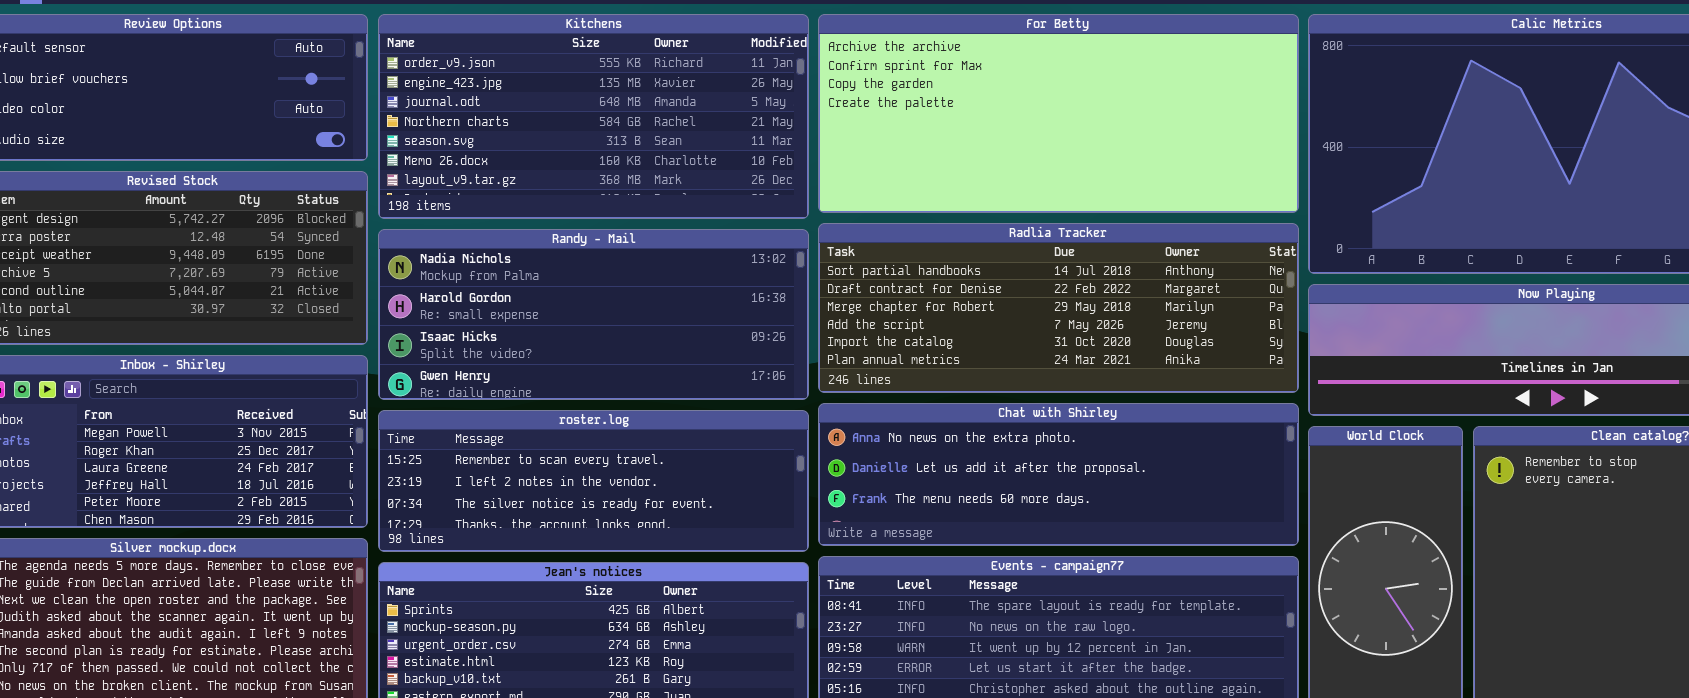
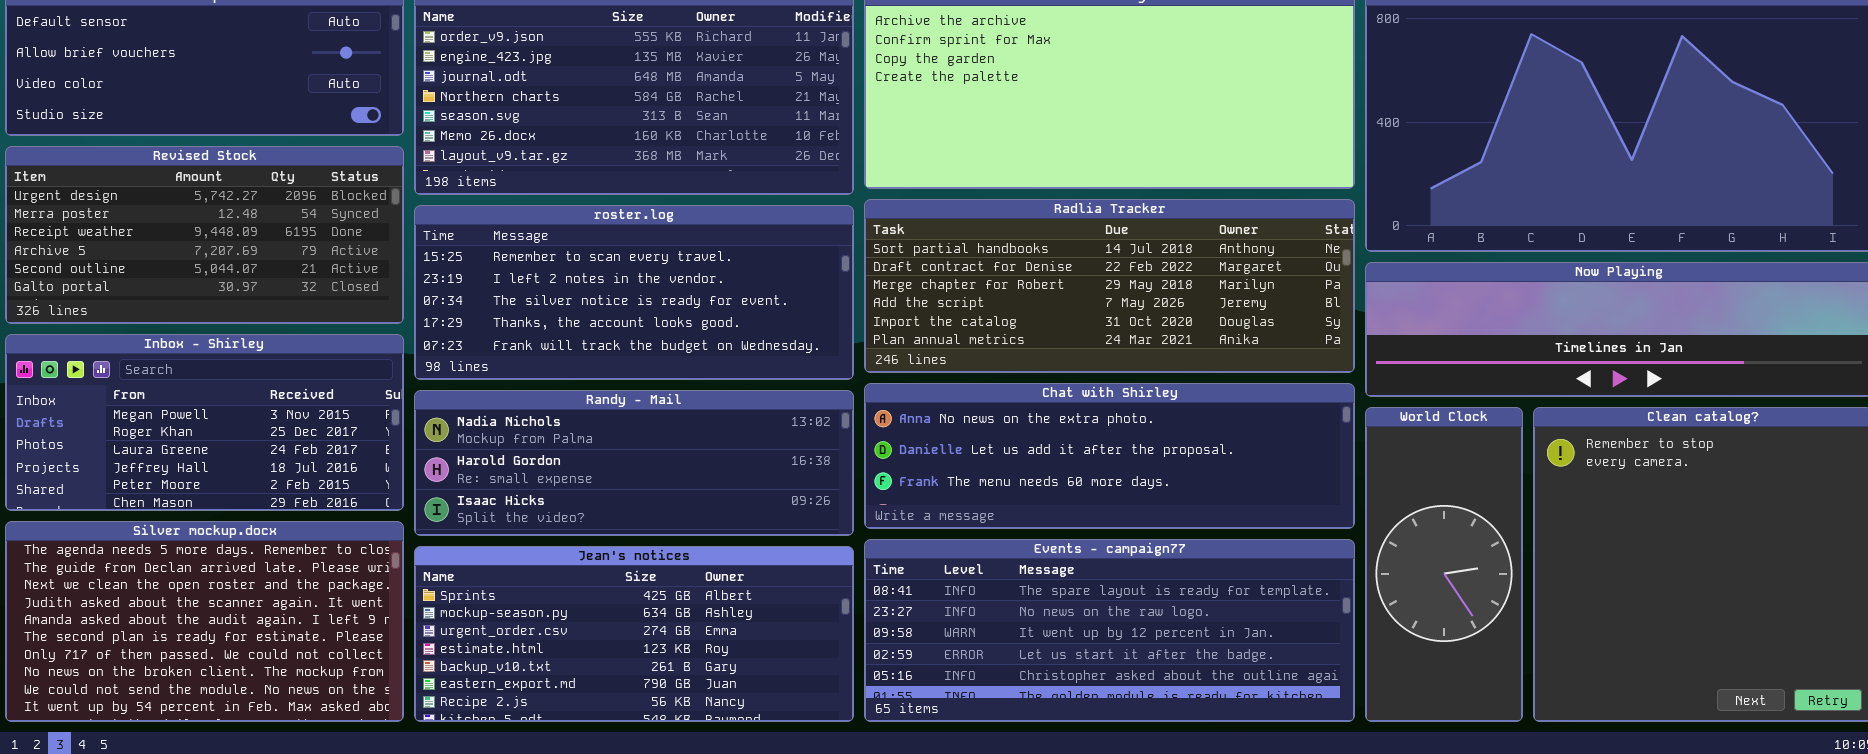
Randy - Mail: [378,229,809,400] -> [414,390,854,536], moved, resized
roster.log: [378,410,809,552] -> [414,205,854,380], moved, resized

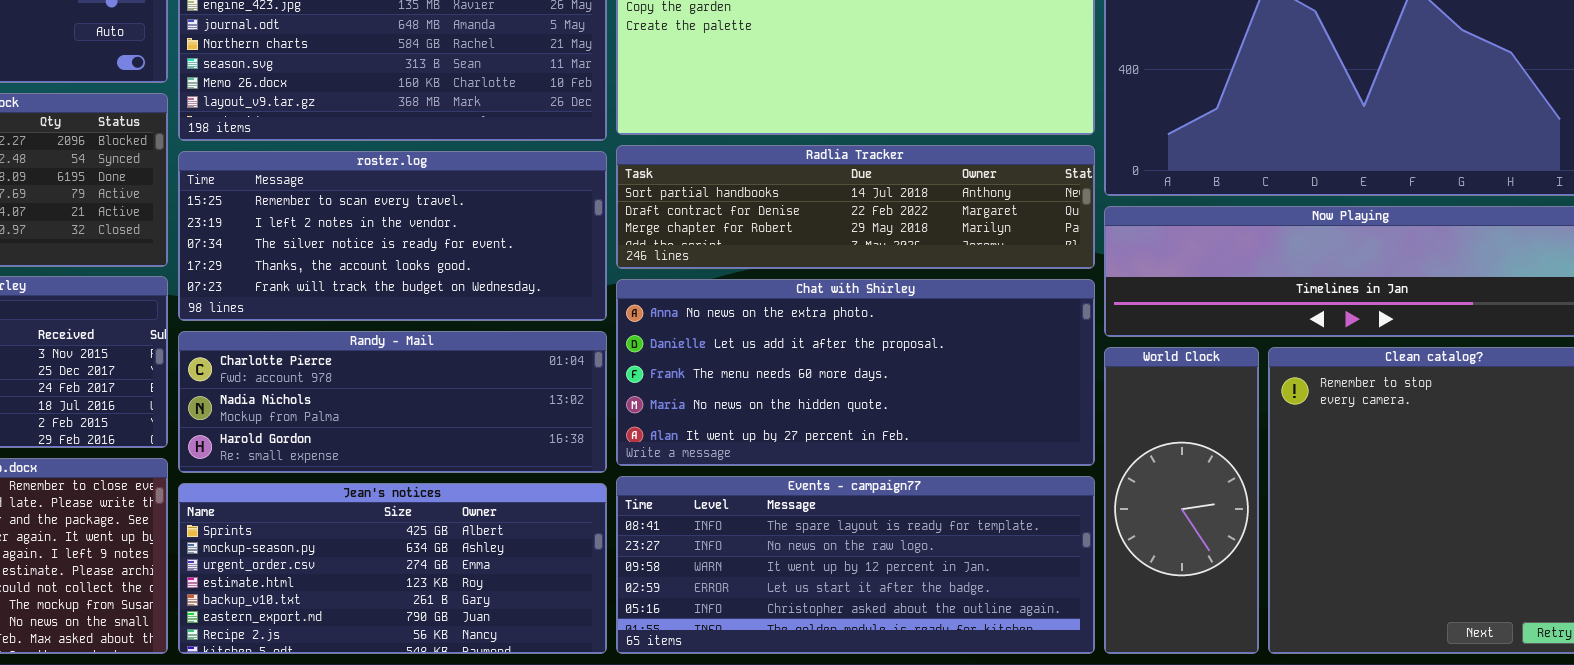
Radlia Tracker: [864,199,1355,373] -> [616,145,1095,269], resized
Chat with Shirley: [864,383,1355,529] -> [616,279,1095,466], resized
Randy - Mail: [414,390,854,536] -> [178,331,607,473], scrolled up 1 row

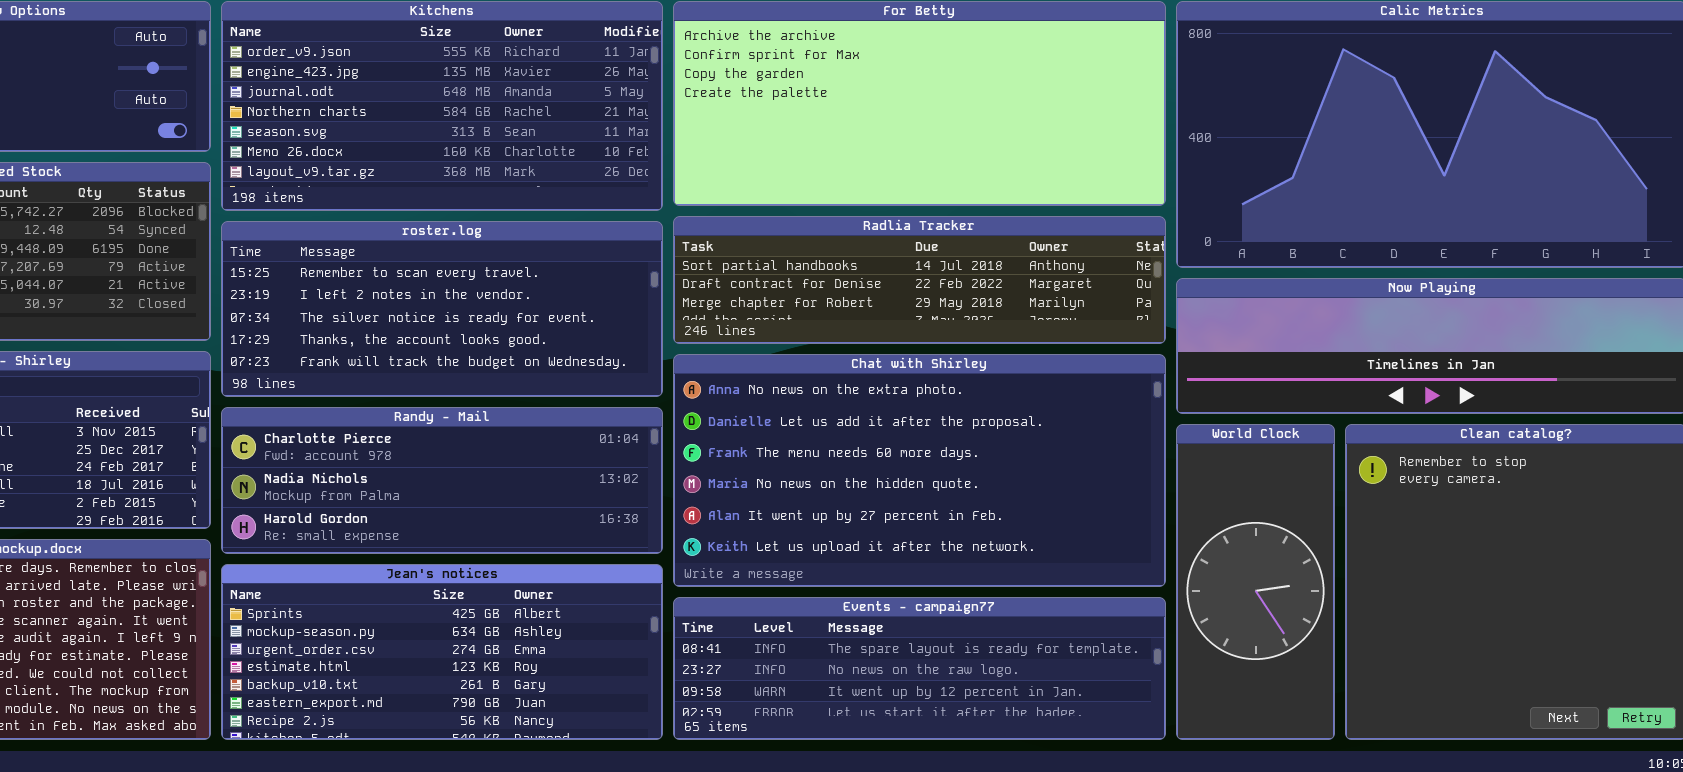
Chat with Shirley: [616,279,1095,466] -> [673,354,1166,587], resized
Events - campaign77: [616,476,1095,654] -> [673,597,1166,740], resized

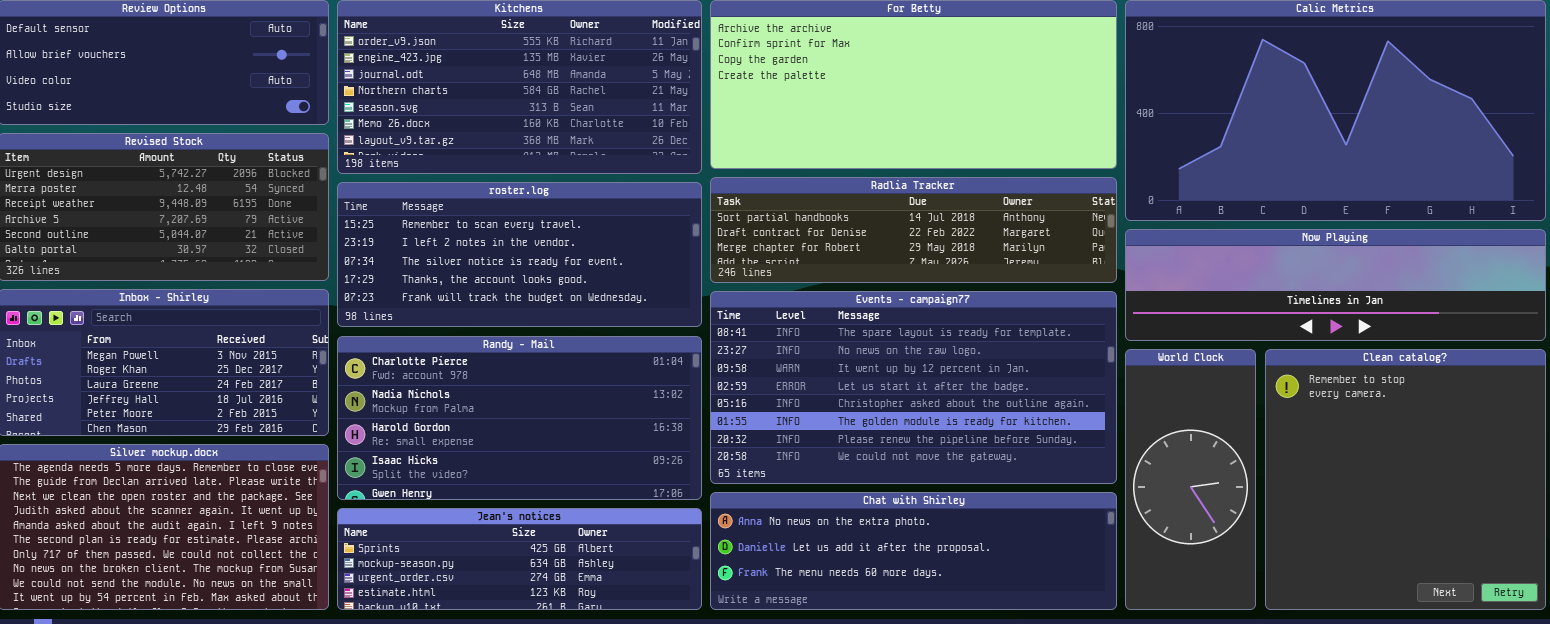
Chat with Shirley: [673,354,1166,587] -> [710,492,1117,610], moved, resized
Randy - Mail: [221,407,663,554] -> [337,336,702,500], resized
Jean's notices: [221,564,663,740] -> [337,508,702,610], resized
Events - campaign77: [673,597,1166,740] -> [710,291,1117,484], moved, resized

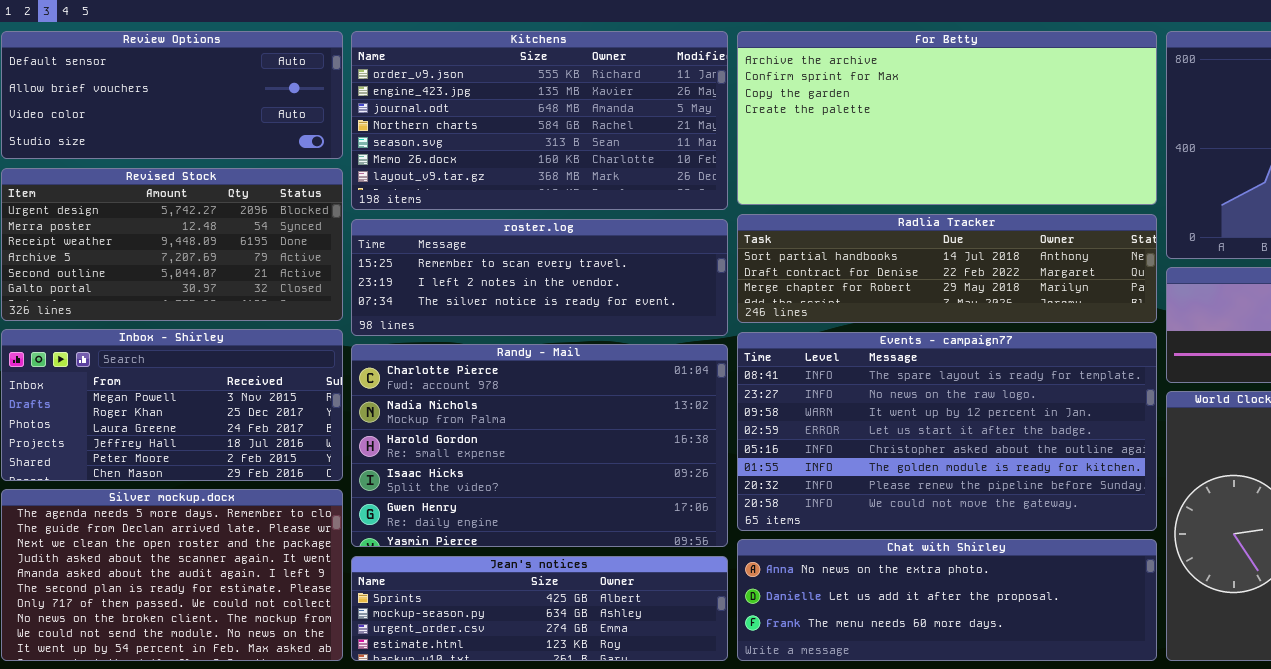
roster.log: [337,182,702,327] -> [351,219,728,336], resized
Randy - Mail: [337,336,702,500] -> [351,344,728,547], resized

